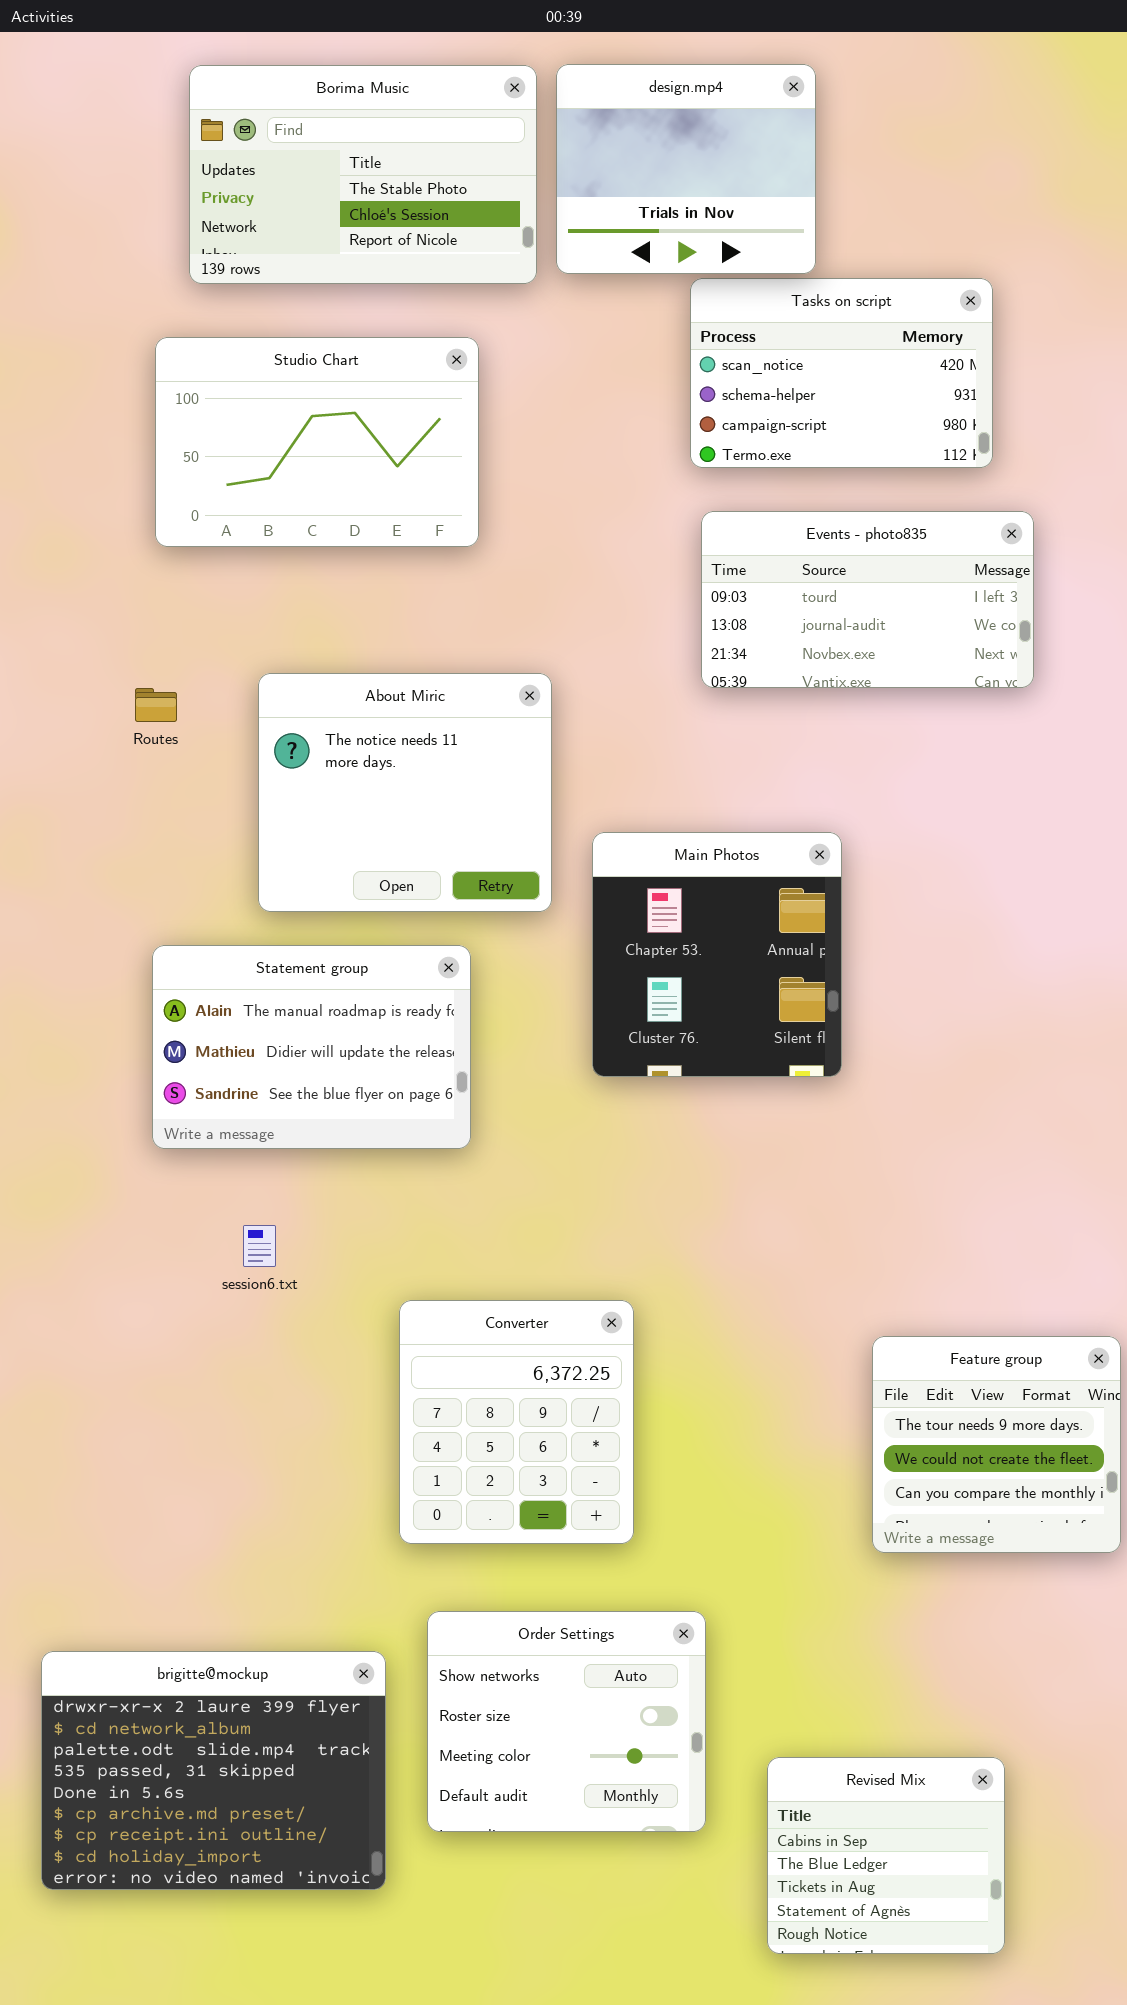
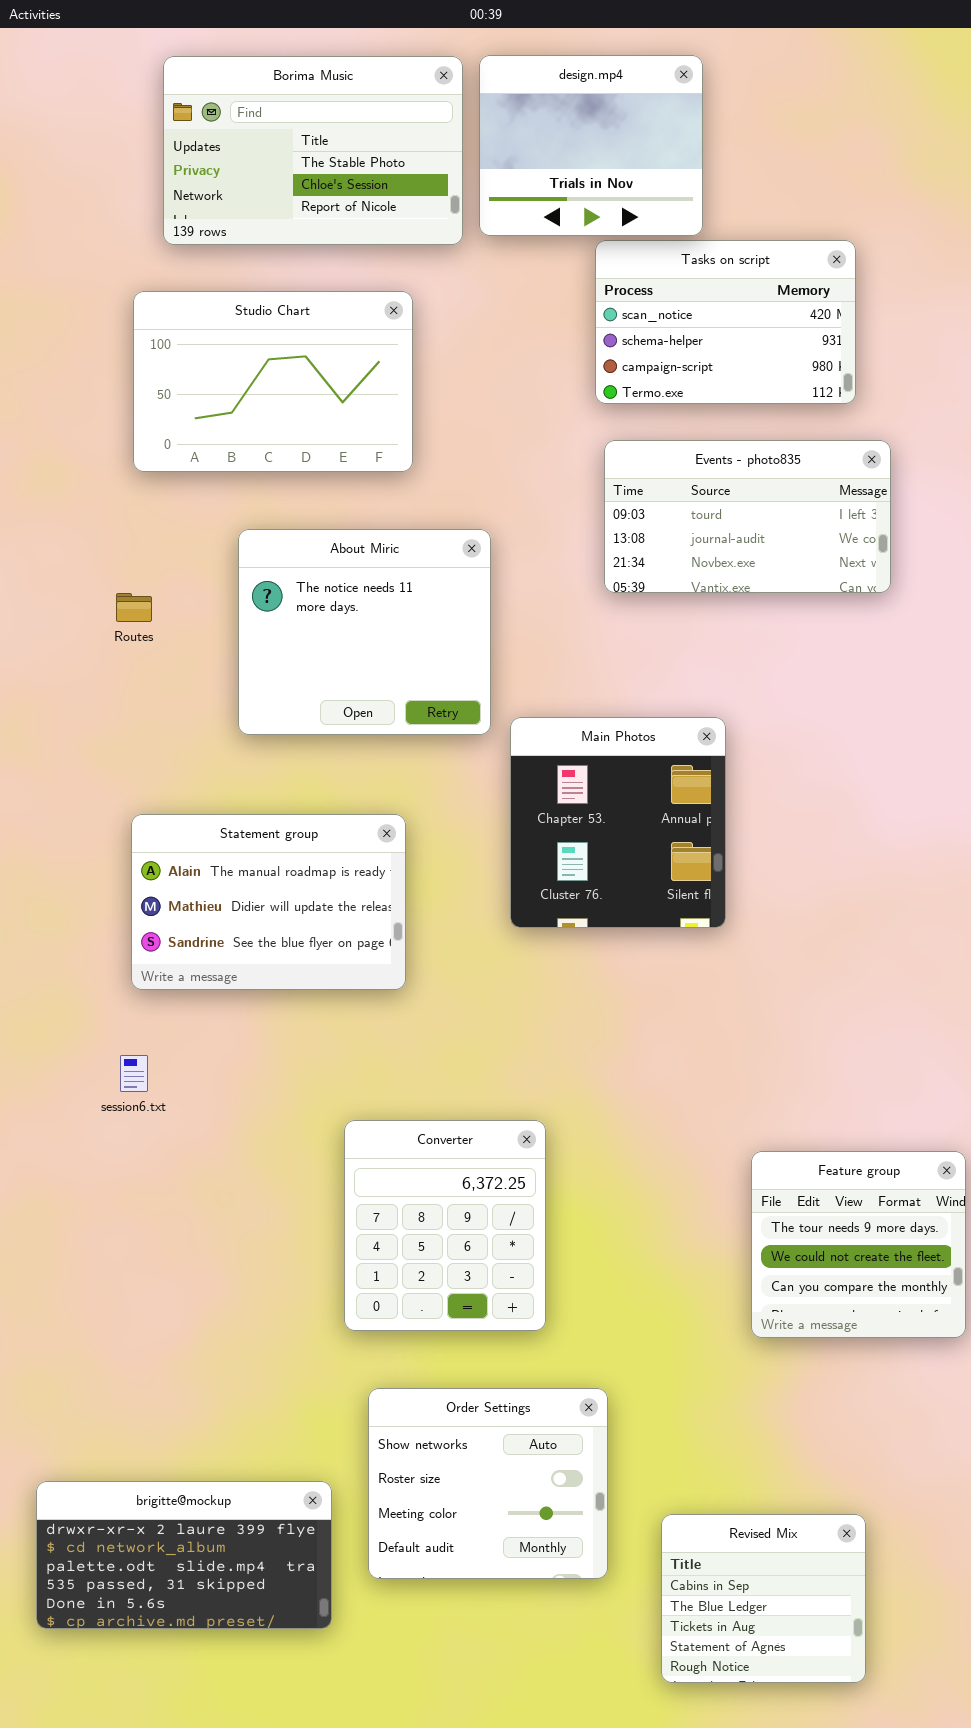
About Miric: [258,673,552,912] -> [238,529,491,735], moved
session6.txt: [243,1225,276,1267] -> [120,1055,148,1092], moved
brigitte@mockup: [41,1651,386,1890] -> [36,1481,332,1629], resized

